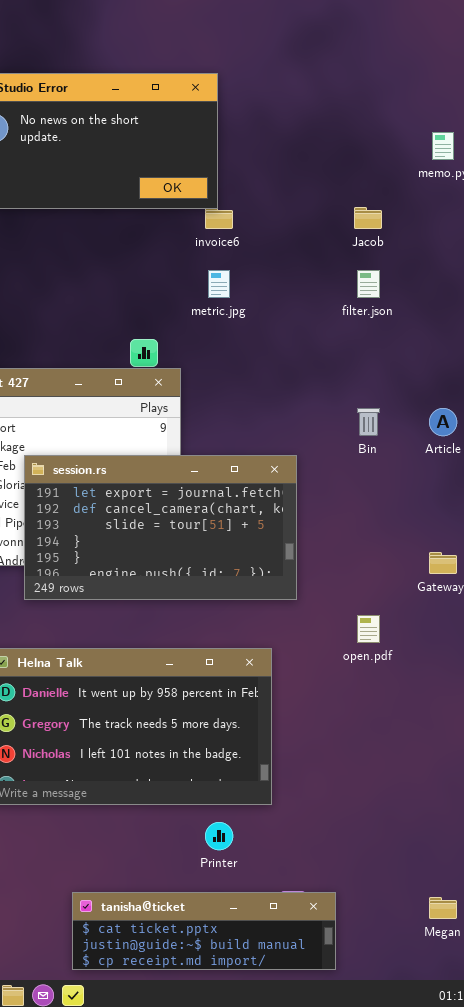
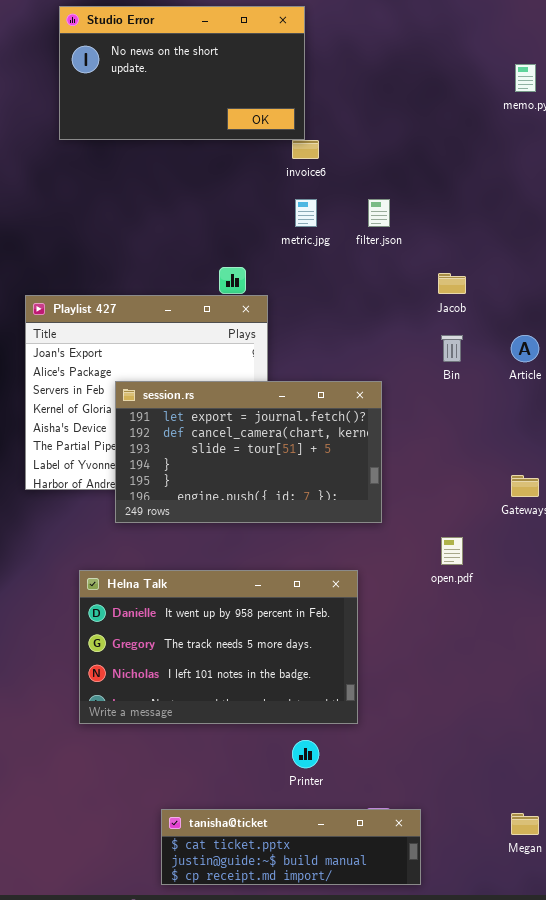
Jacob: [354,207,382,229] -> [438,273,466,294], moved
filter.json: [357,270,380,298] -> [368,199,390,227], moved

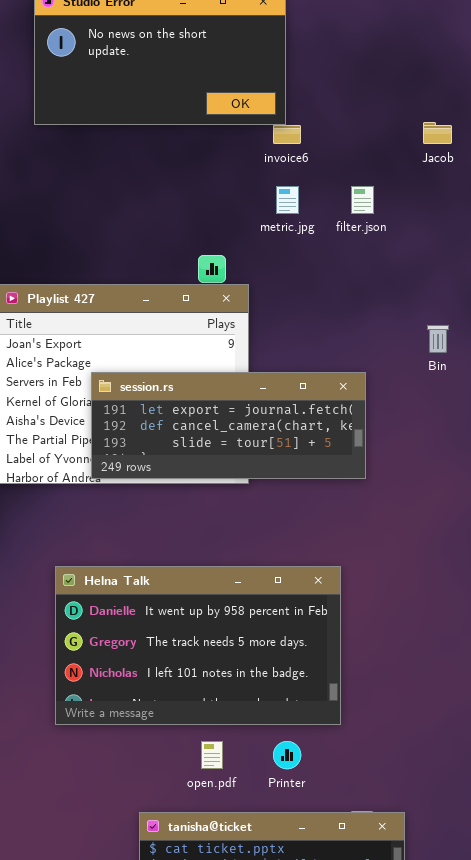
Jacob: [438,273,466,294] -> [423,122,452,144], moved
session.rs: [115,381,382,523] -> [91,372,366,479], resized
open.pdf: [441,537,463,565] -> [201,741,223,769], moved

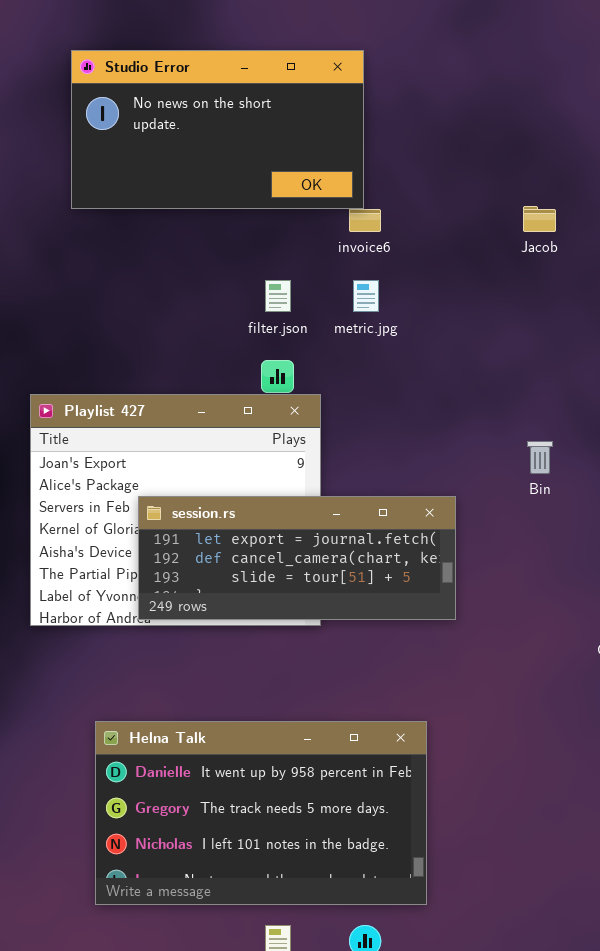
filter.json: [351,186,374,214] -> [265,280,291,312], moved

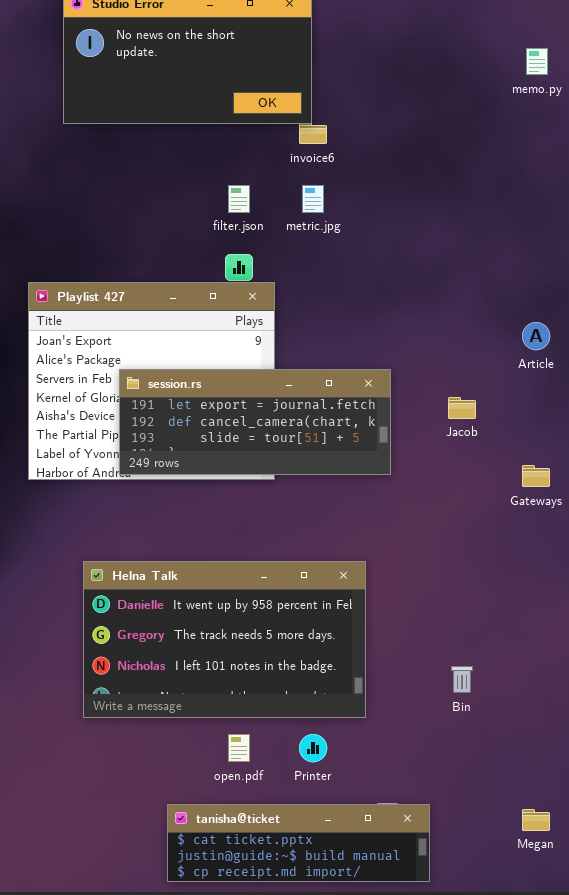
Jacob: [523,206,556,232] -> [448,397,476,419], moved
Bin: [527,441,553,474] -> [451,666,473,693], moved

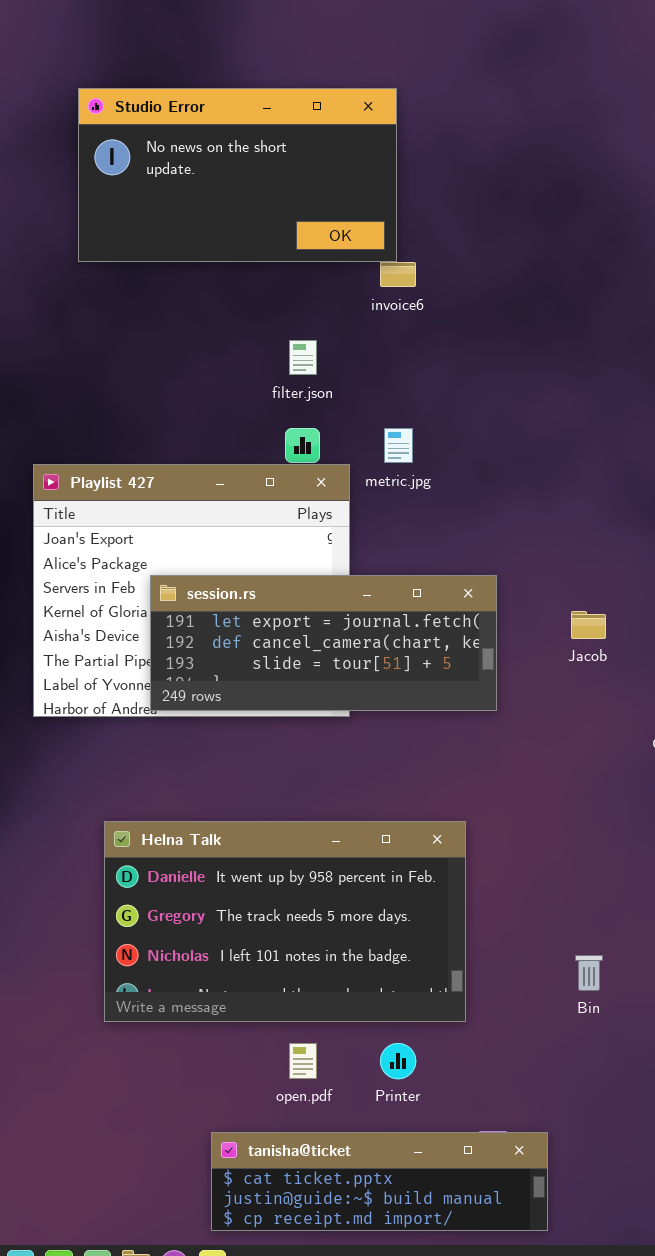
metric.jpg: [302,185,324,213] -> [384,428,413,463], moved

